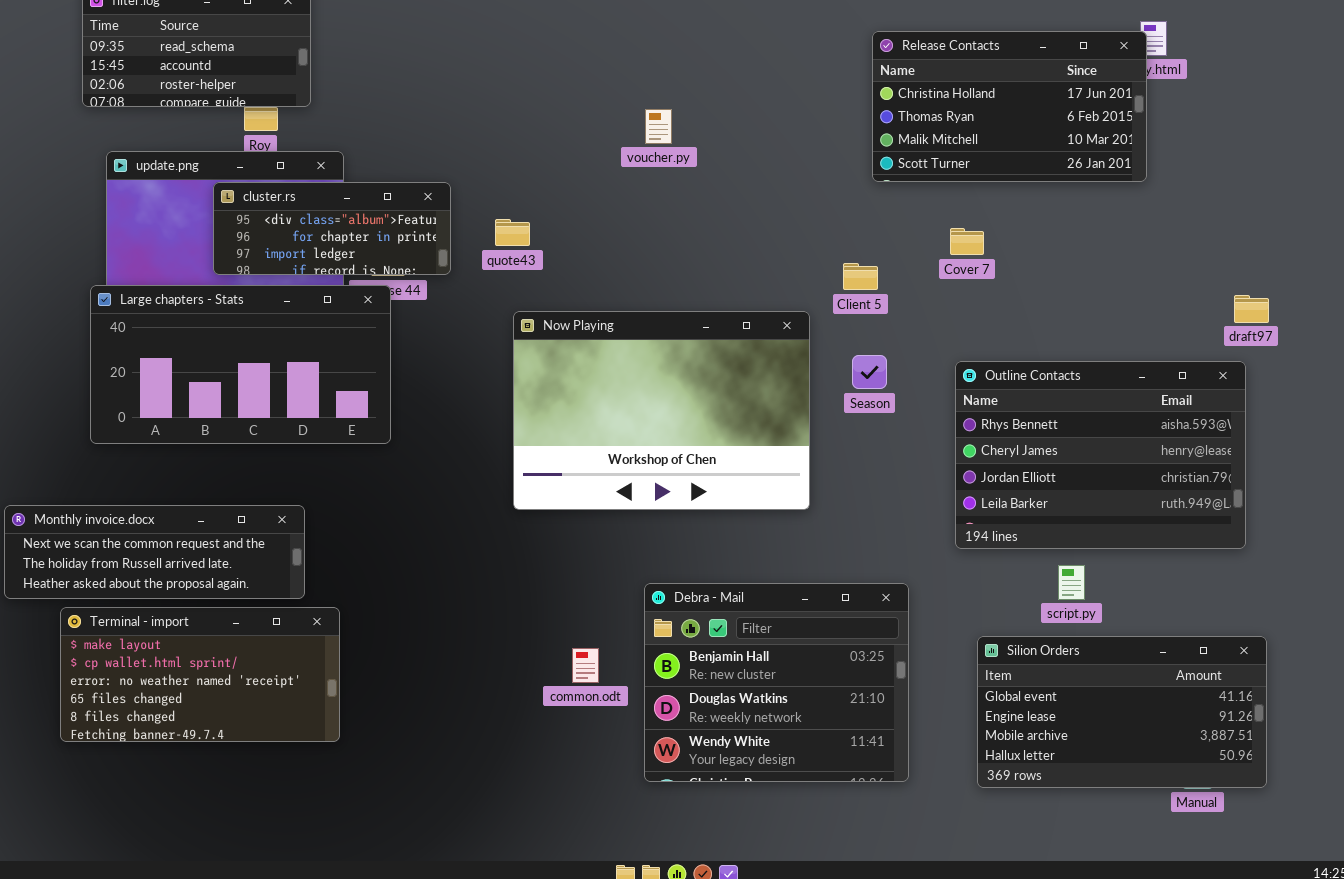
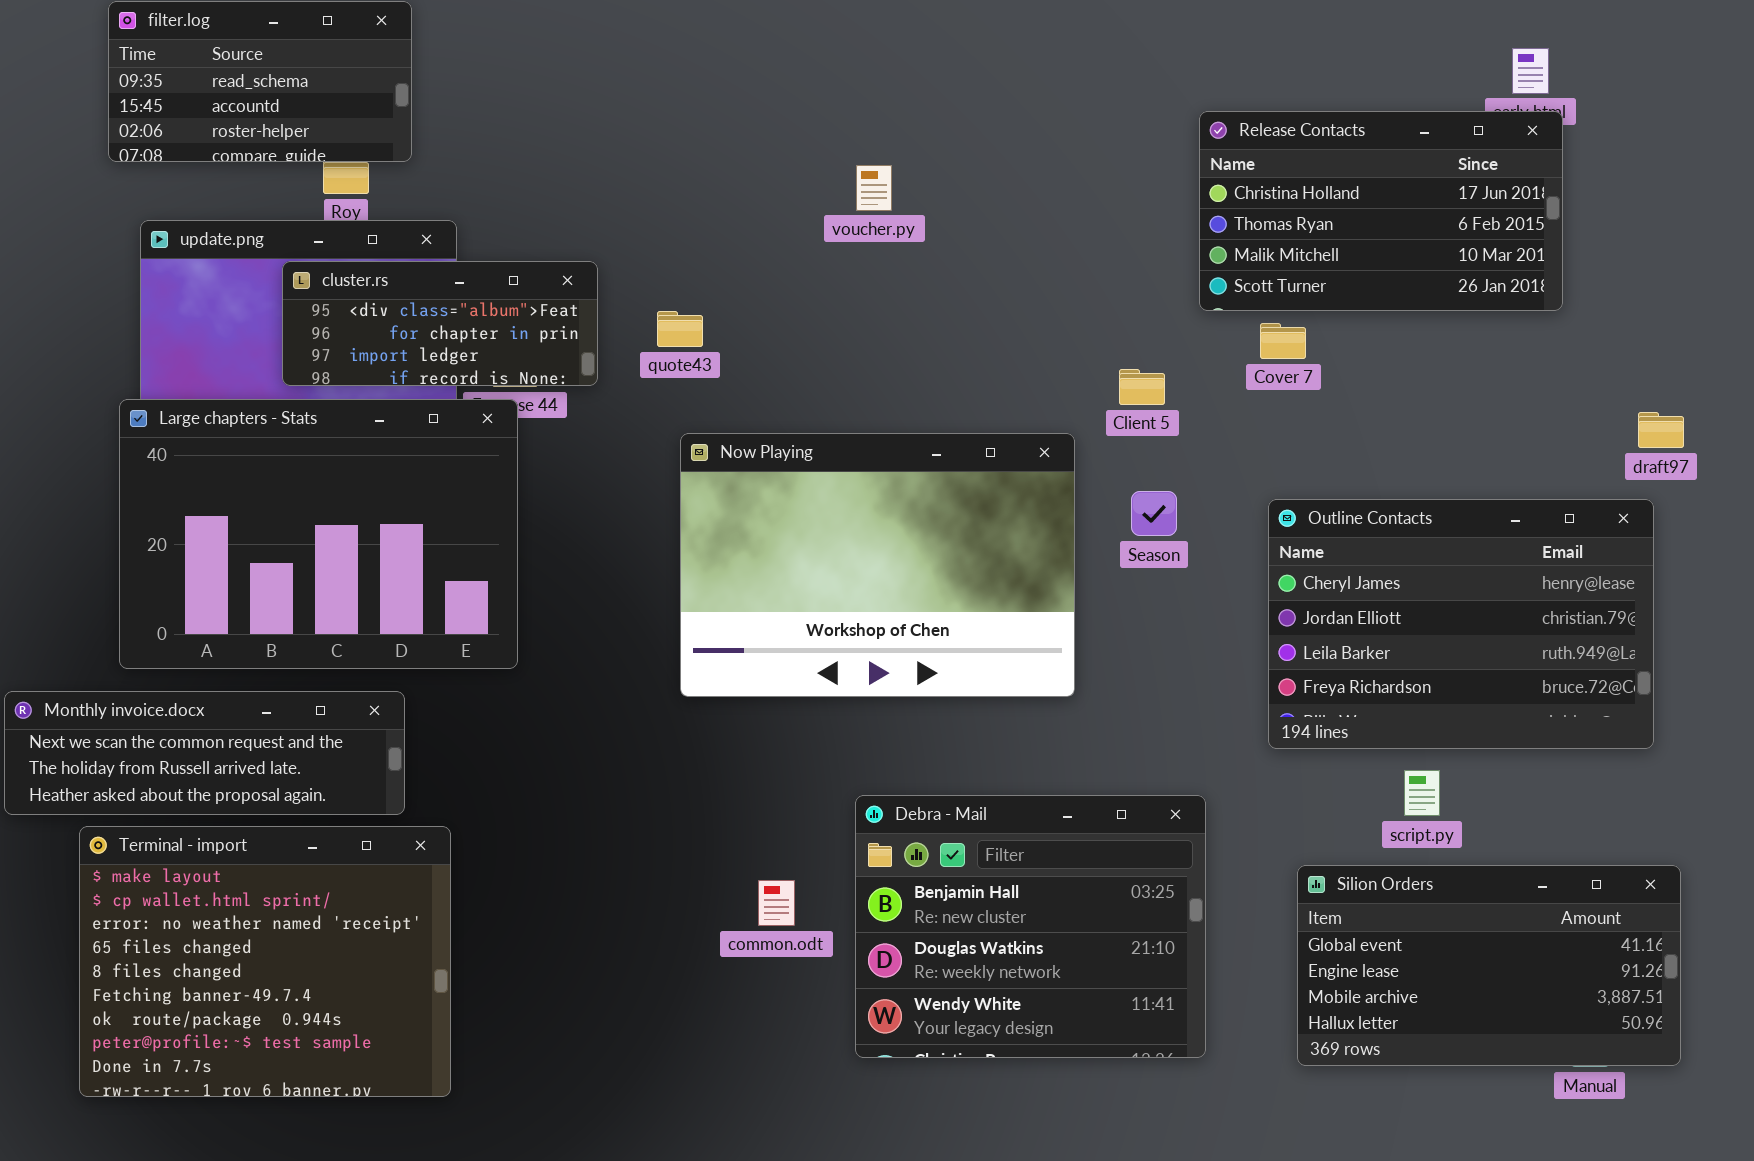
Release Contacts: [872,31,1147,182] -> [1199,111,1563,311], moved
Large chapters - Stats: [90,285,391,444] -> [119,399,518,669], resized
Outline Contacts: [955,361,1246,549] -> [1268,499,1654,749], scrolled down 1 row
Terminal - import: [60,607,340,742] -> [79,826,451,1097], resized

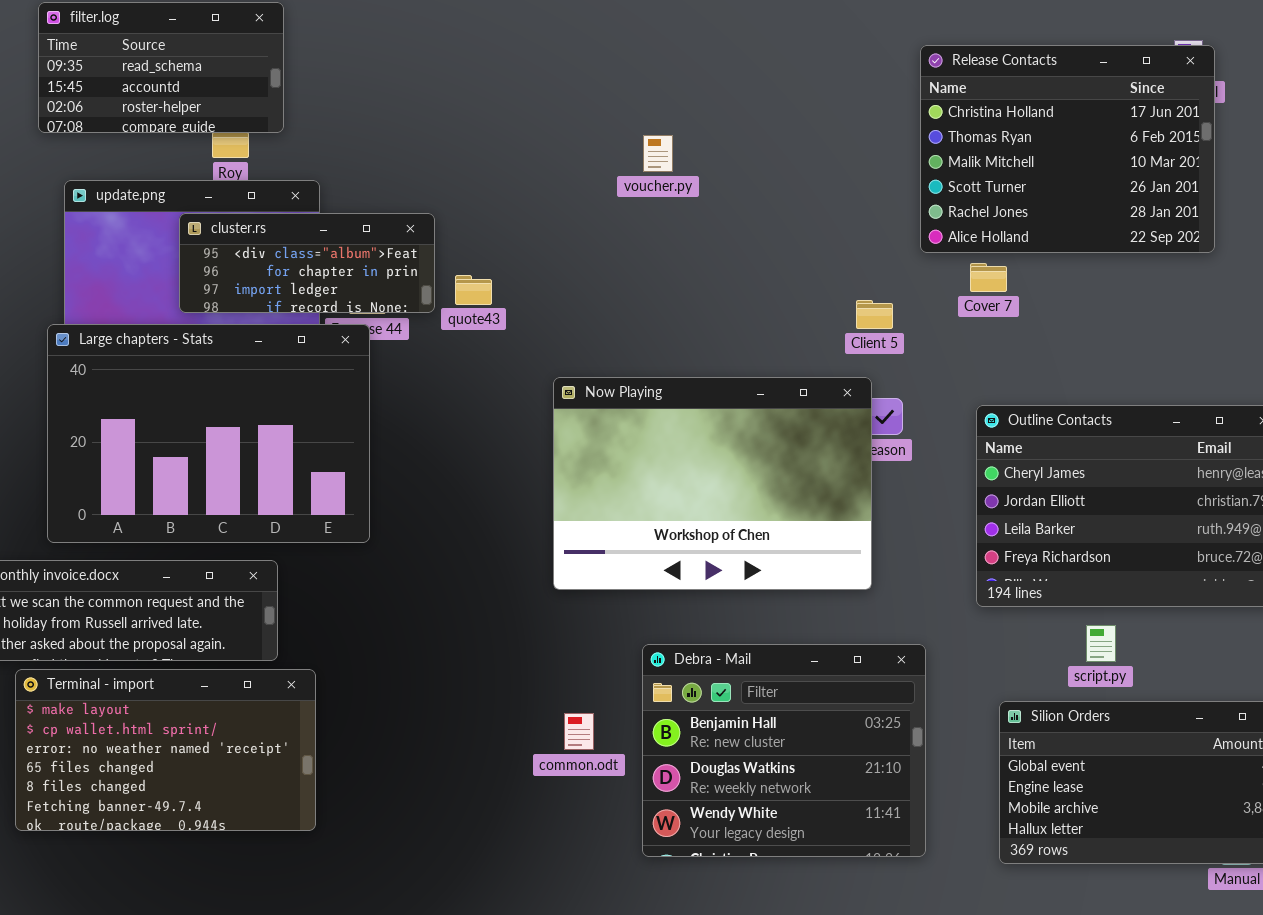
Release Contacts: [1199,111,1563,311] -> [920,45,1215,253], resized
quote43: [657,311,703,347] -> [455,275,492,305], moved
Now Playing: [680,433,1075,697] -> [553,377,872,590], moved
Terminal - import: [79,826,451,1097] -> [15,669,316,831], resized

